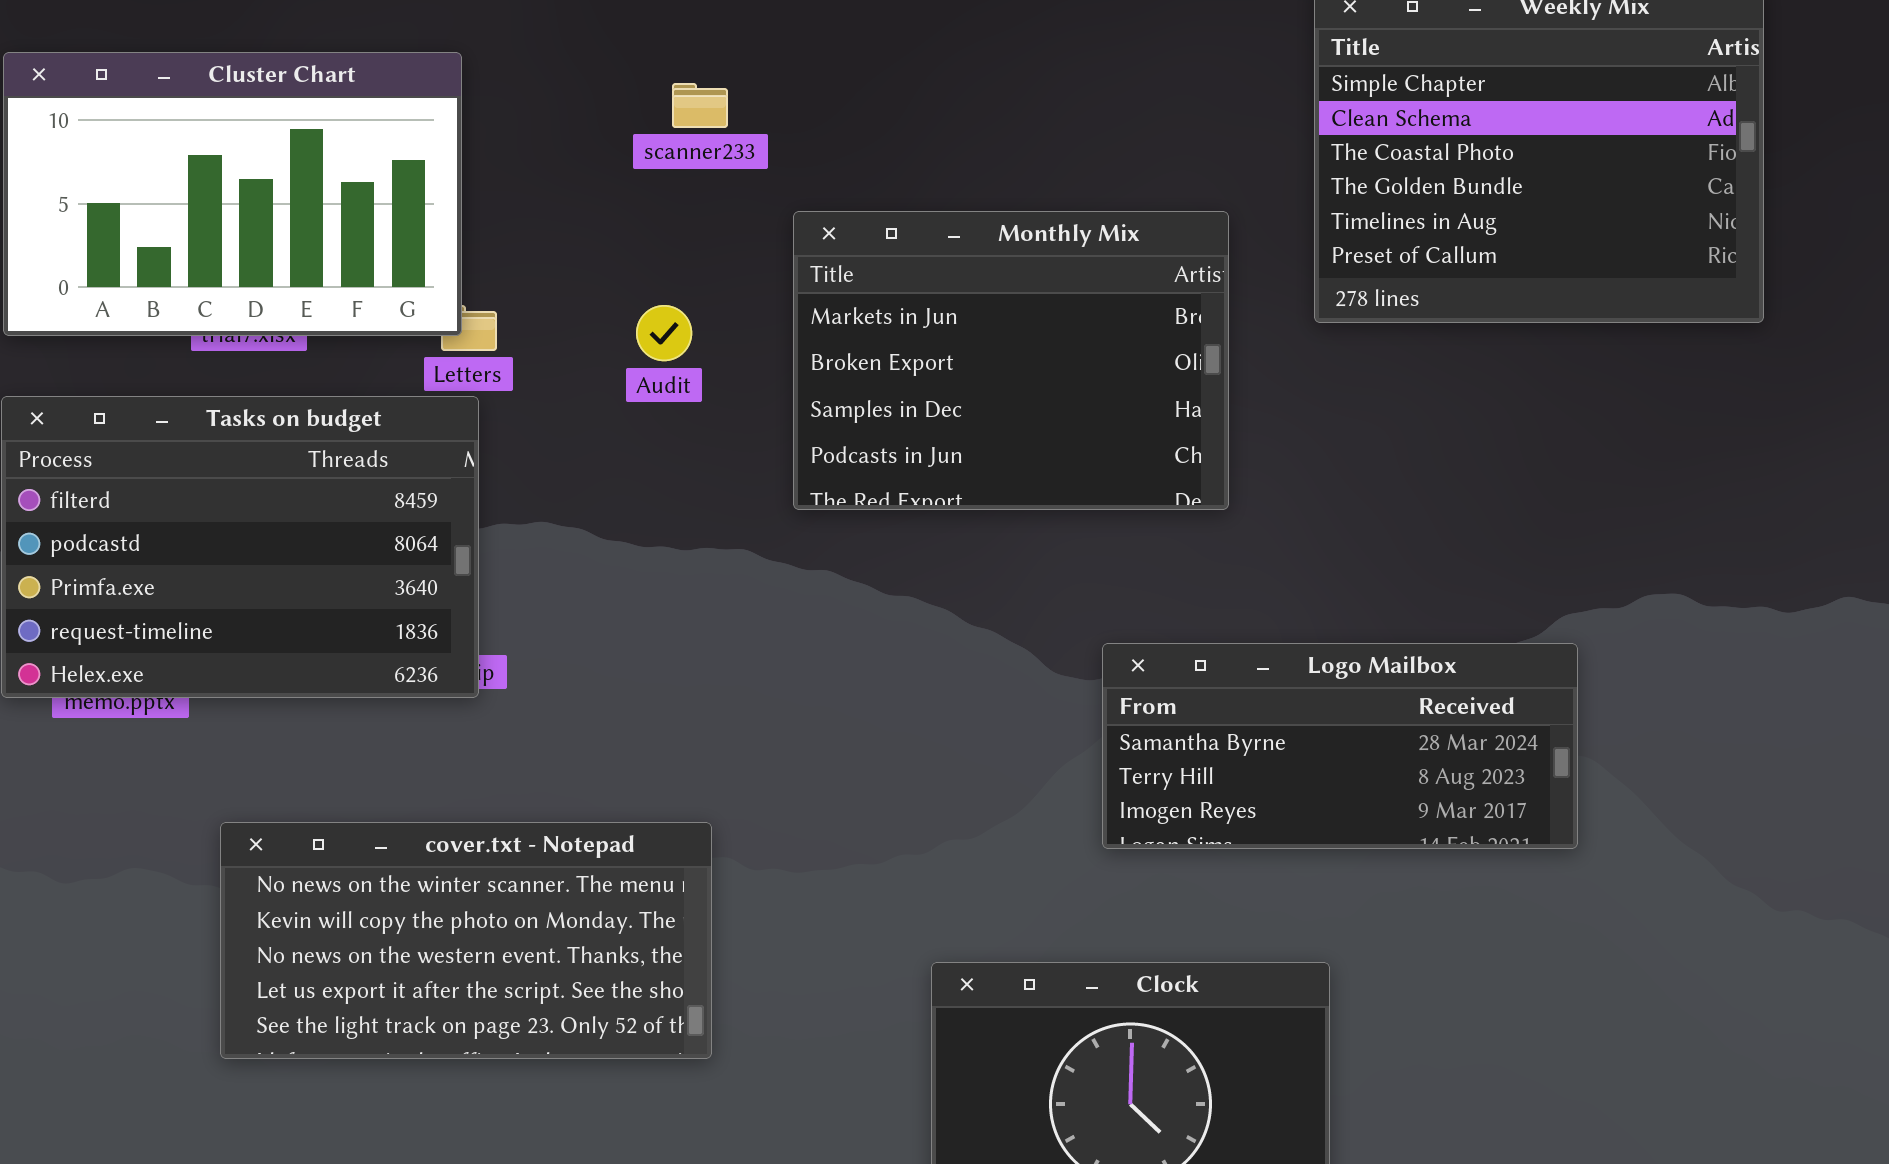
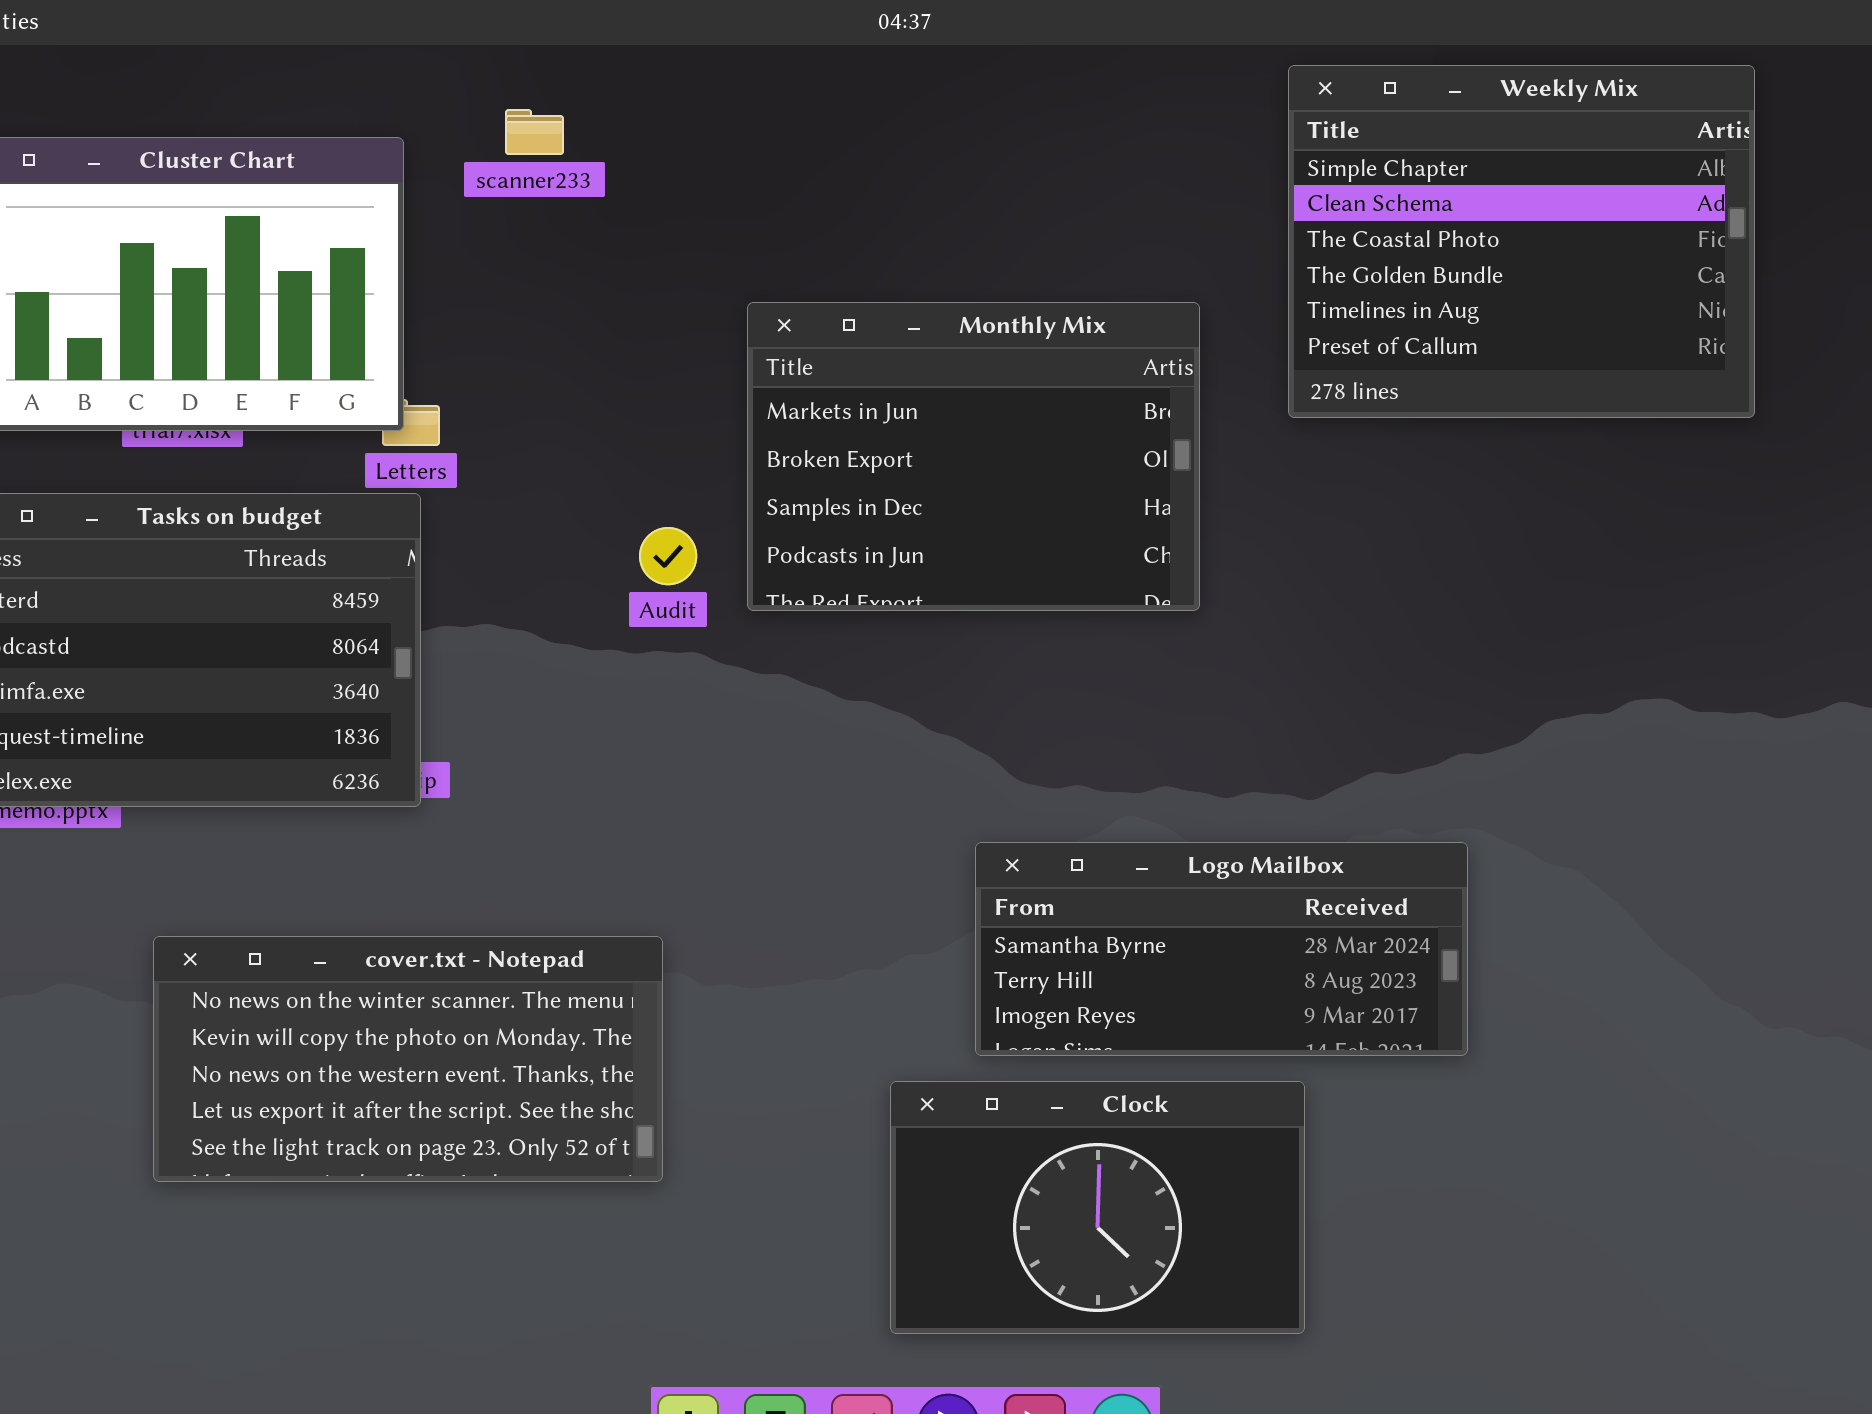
scanner233: [672,83,728,128] -> [505,109,564,155], moved
Audit: [636,305,692,361] -> [639,527,697,585], moved
Logo Mailbox: [1102,643,1578,849] -> [975,842,1468,1056], moved

